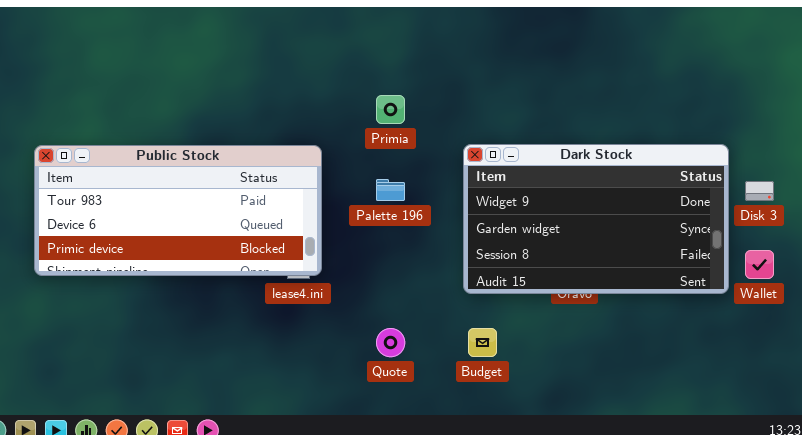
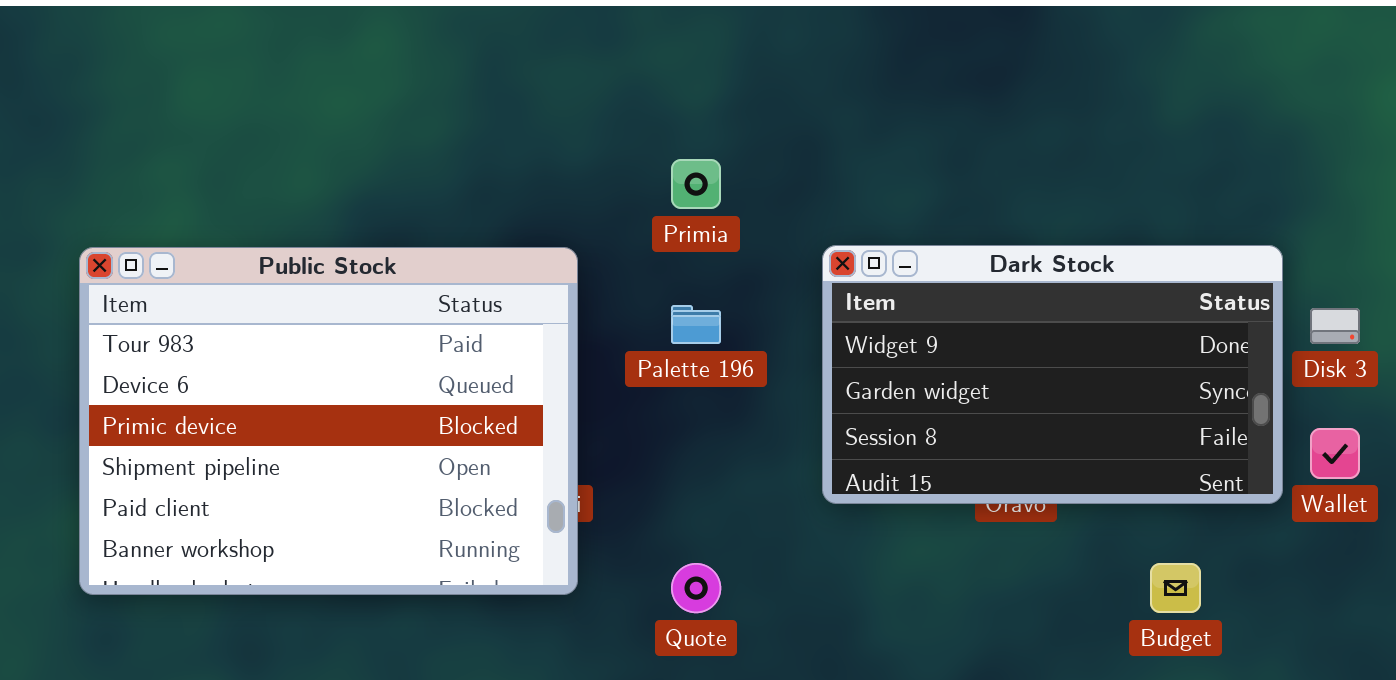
Public Stock: [34,145,322,276] -> [79,247,578,595], resized
Budget: [468,328,497,357] -> [1150,563,1201,613], moved

